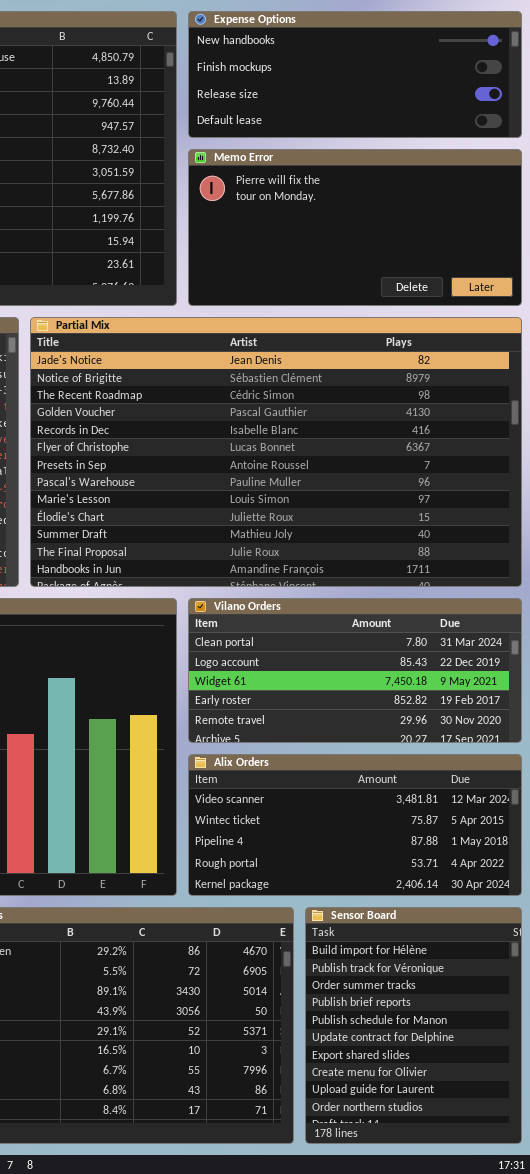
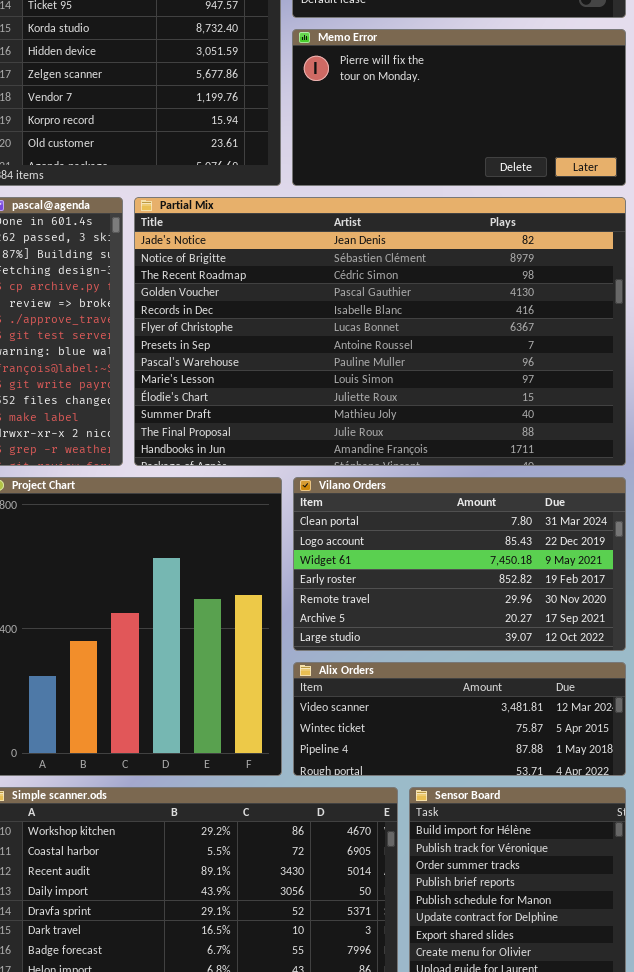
Vilano Orders: [188,598,522,743] -> [293,477,626,651], resized
Alix Orders: [188,754,522,896] -> [293,662,626,776], resized

